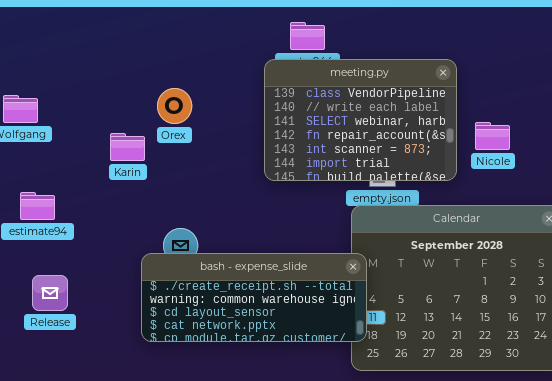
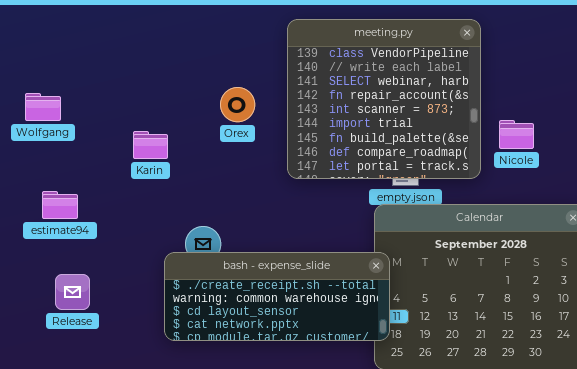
meeting.py: [264,59,457,181] -> [287,19,481,179], resized
Orex: [157,88,192,124] -> [220,87,255,122], moved

